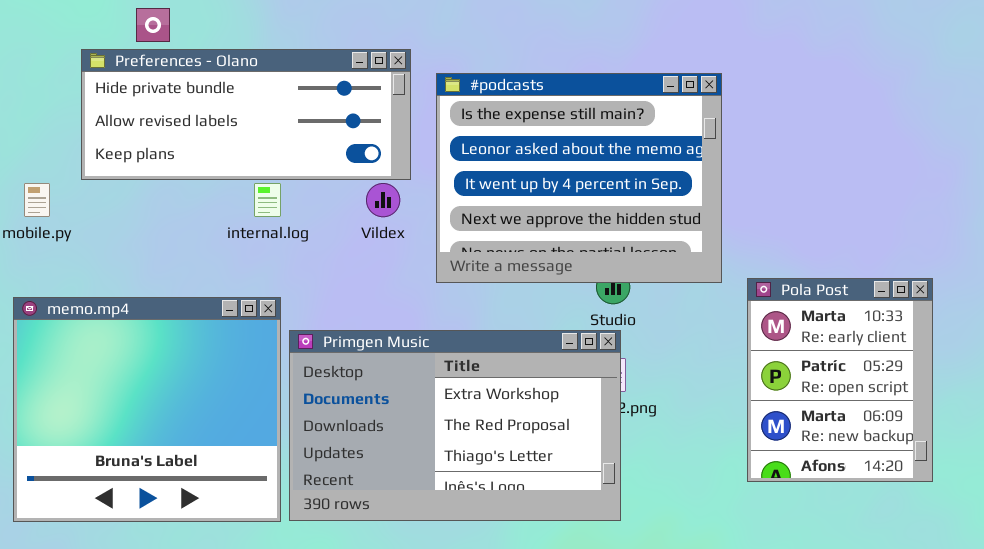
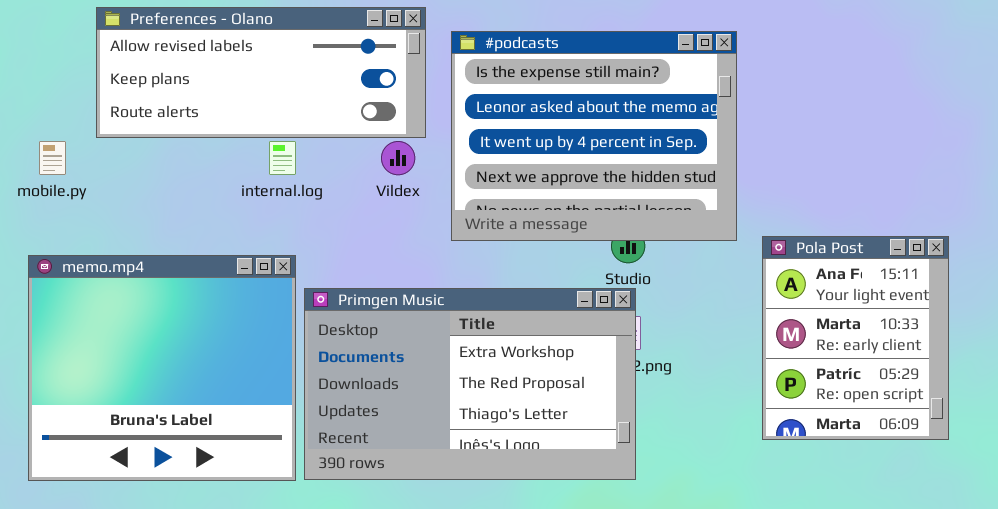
Preferences - Olano: [81,49,411,180] -> [96,7,426,138], scrolled down 1 row
Pola Post: [747,278,933,482] -> [762,236,949,440], scrolled up 1 row

